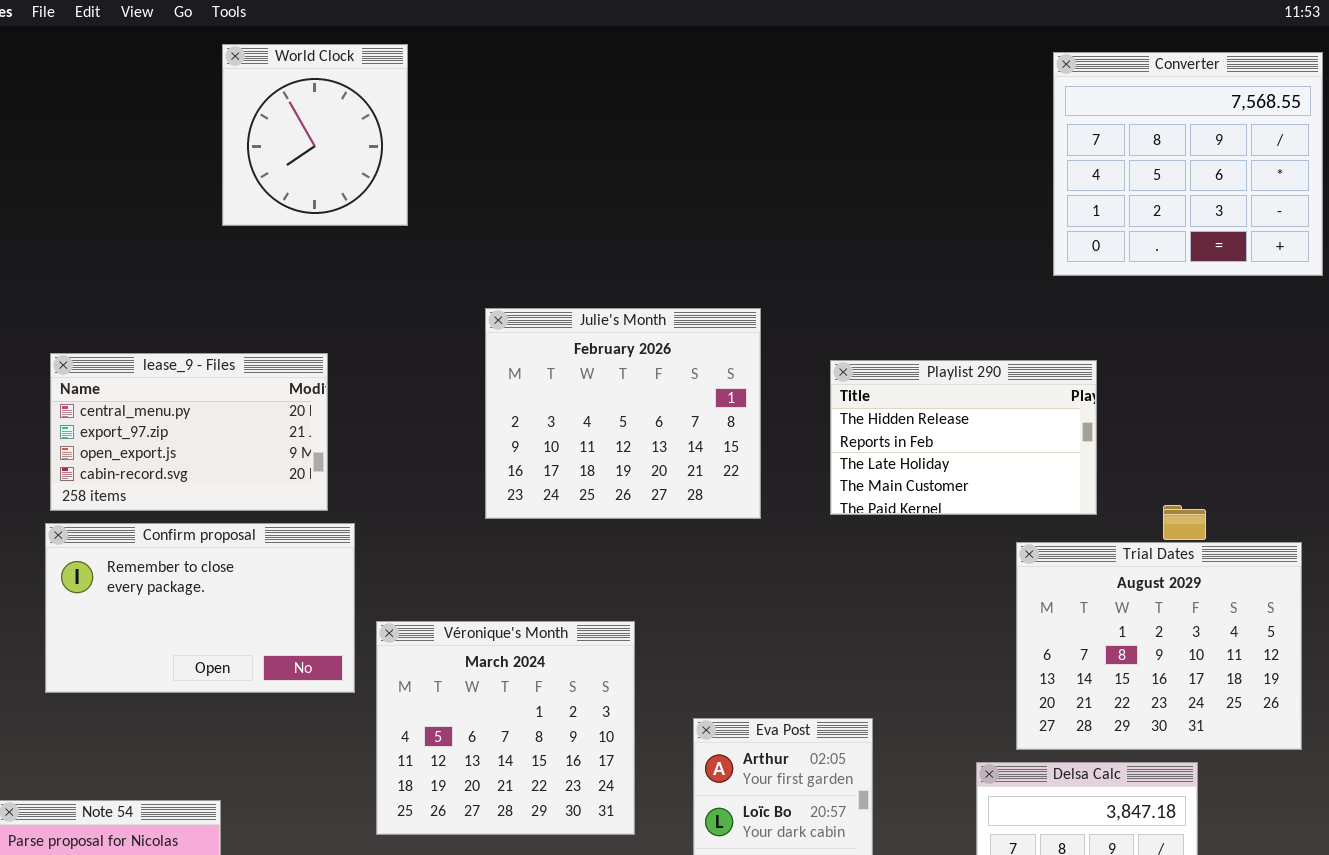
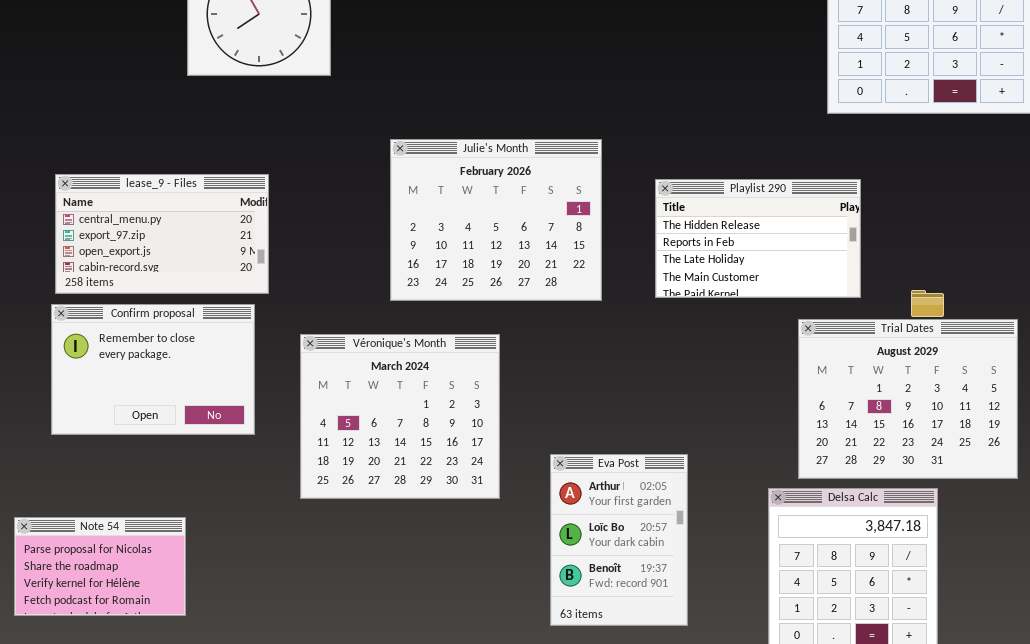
Confirm proposal: [45,523,355,693] -> [51,304,255,435], resized
Véronique's Month: [376,621,635,835] -> [300,334,500,499], moved

